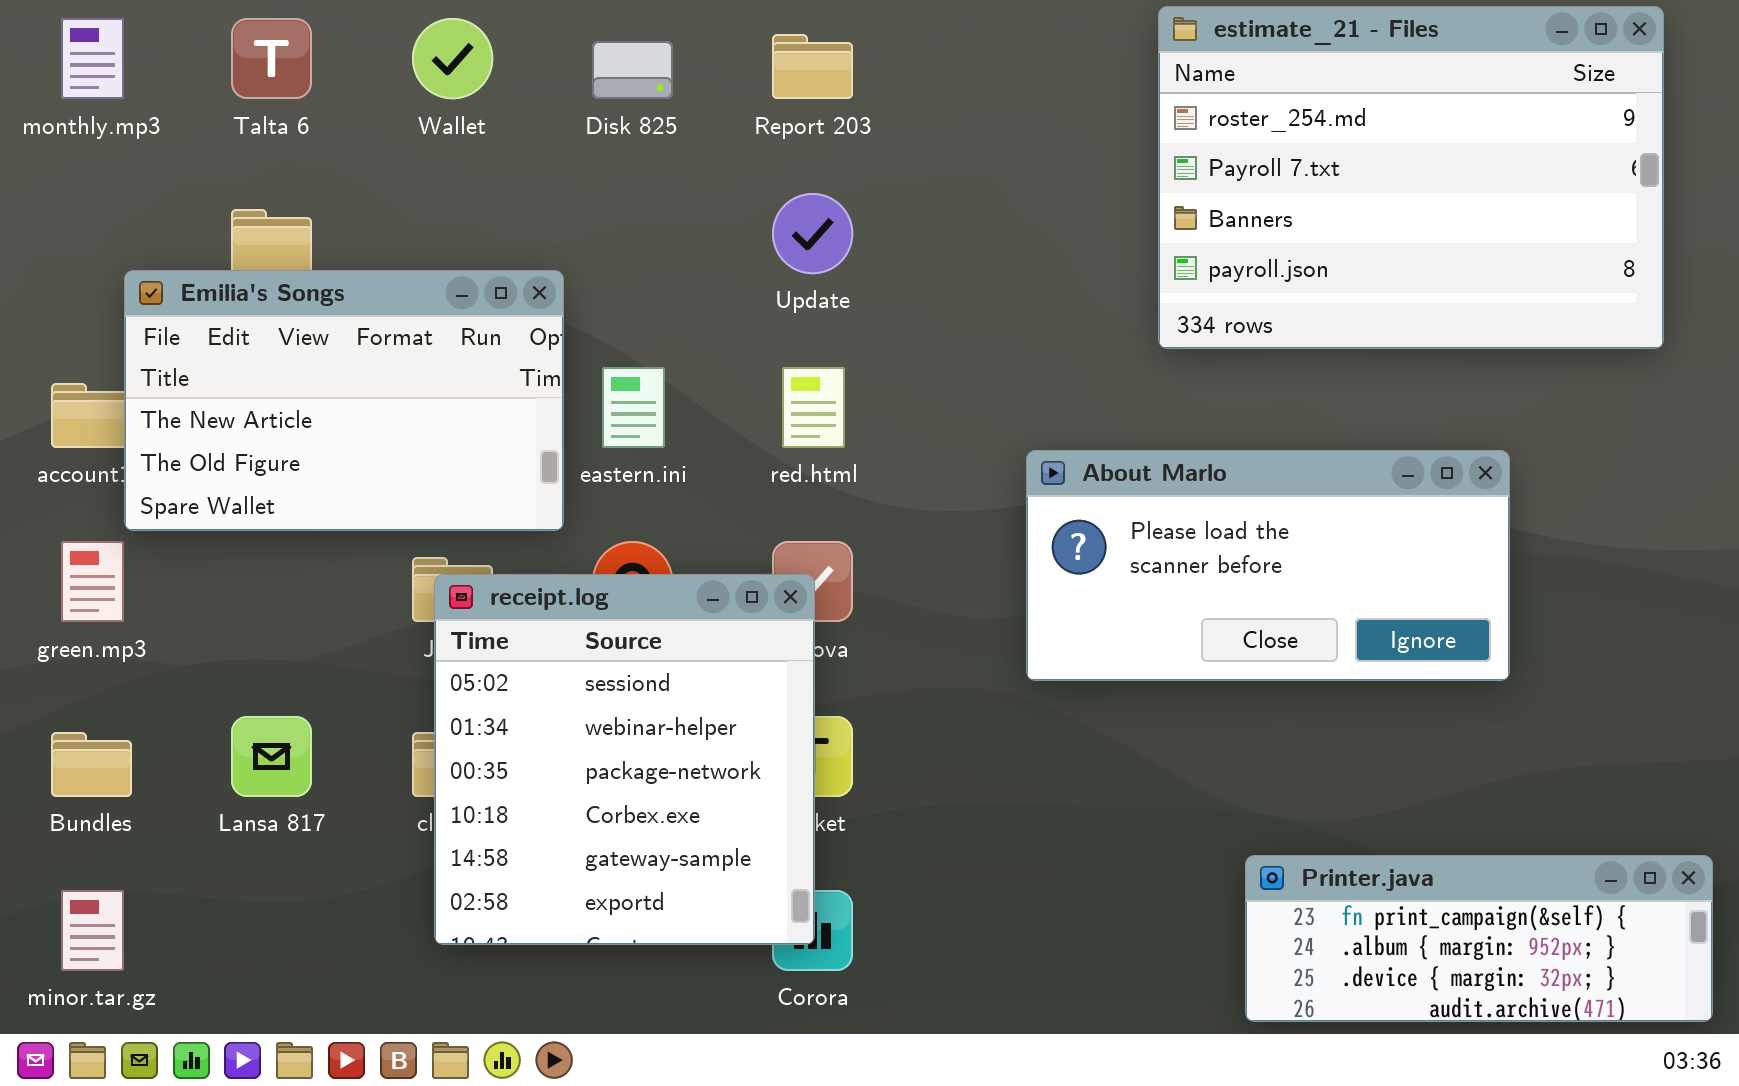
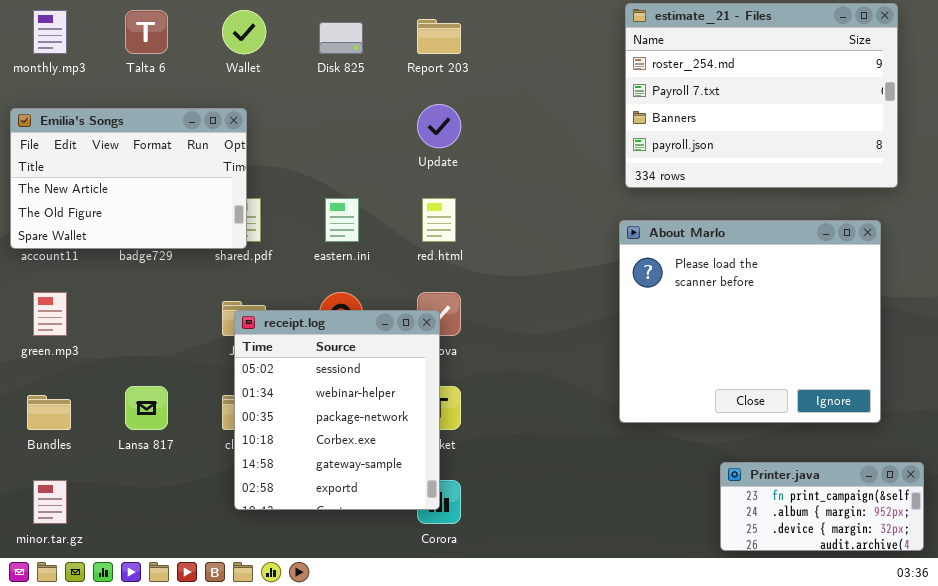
Emilia's Songs: [124,270,564,531] -> [10,108,247,249], moved
About Marlo: [1026,450,1510,681] -> [619,220,881,423], moved, resized
Printer.java: [1245,855,1713,1022] -> [720,462,924,551], resized

